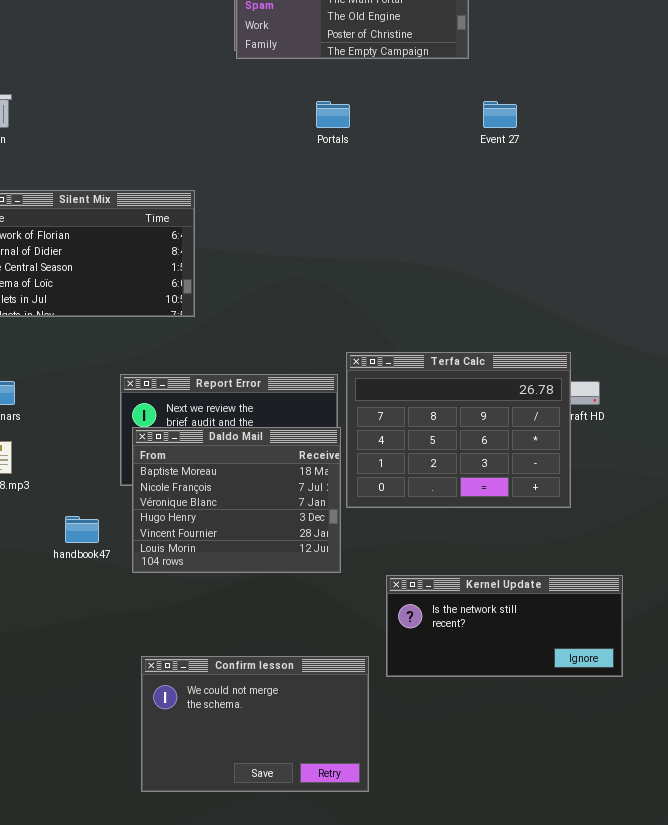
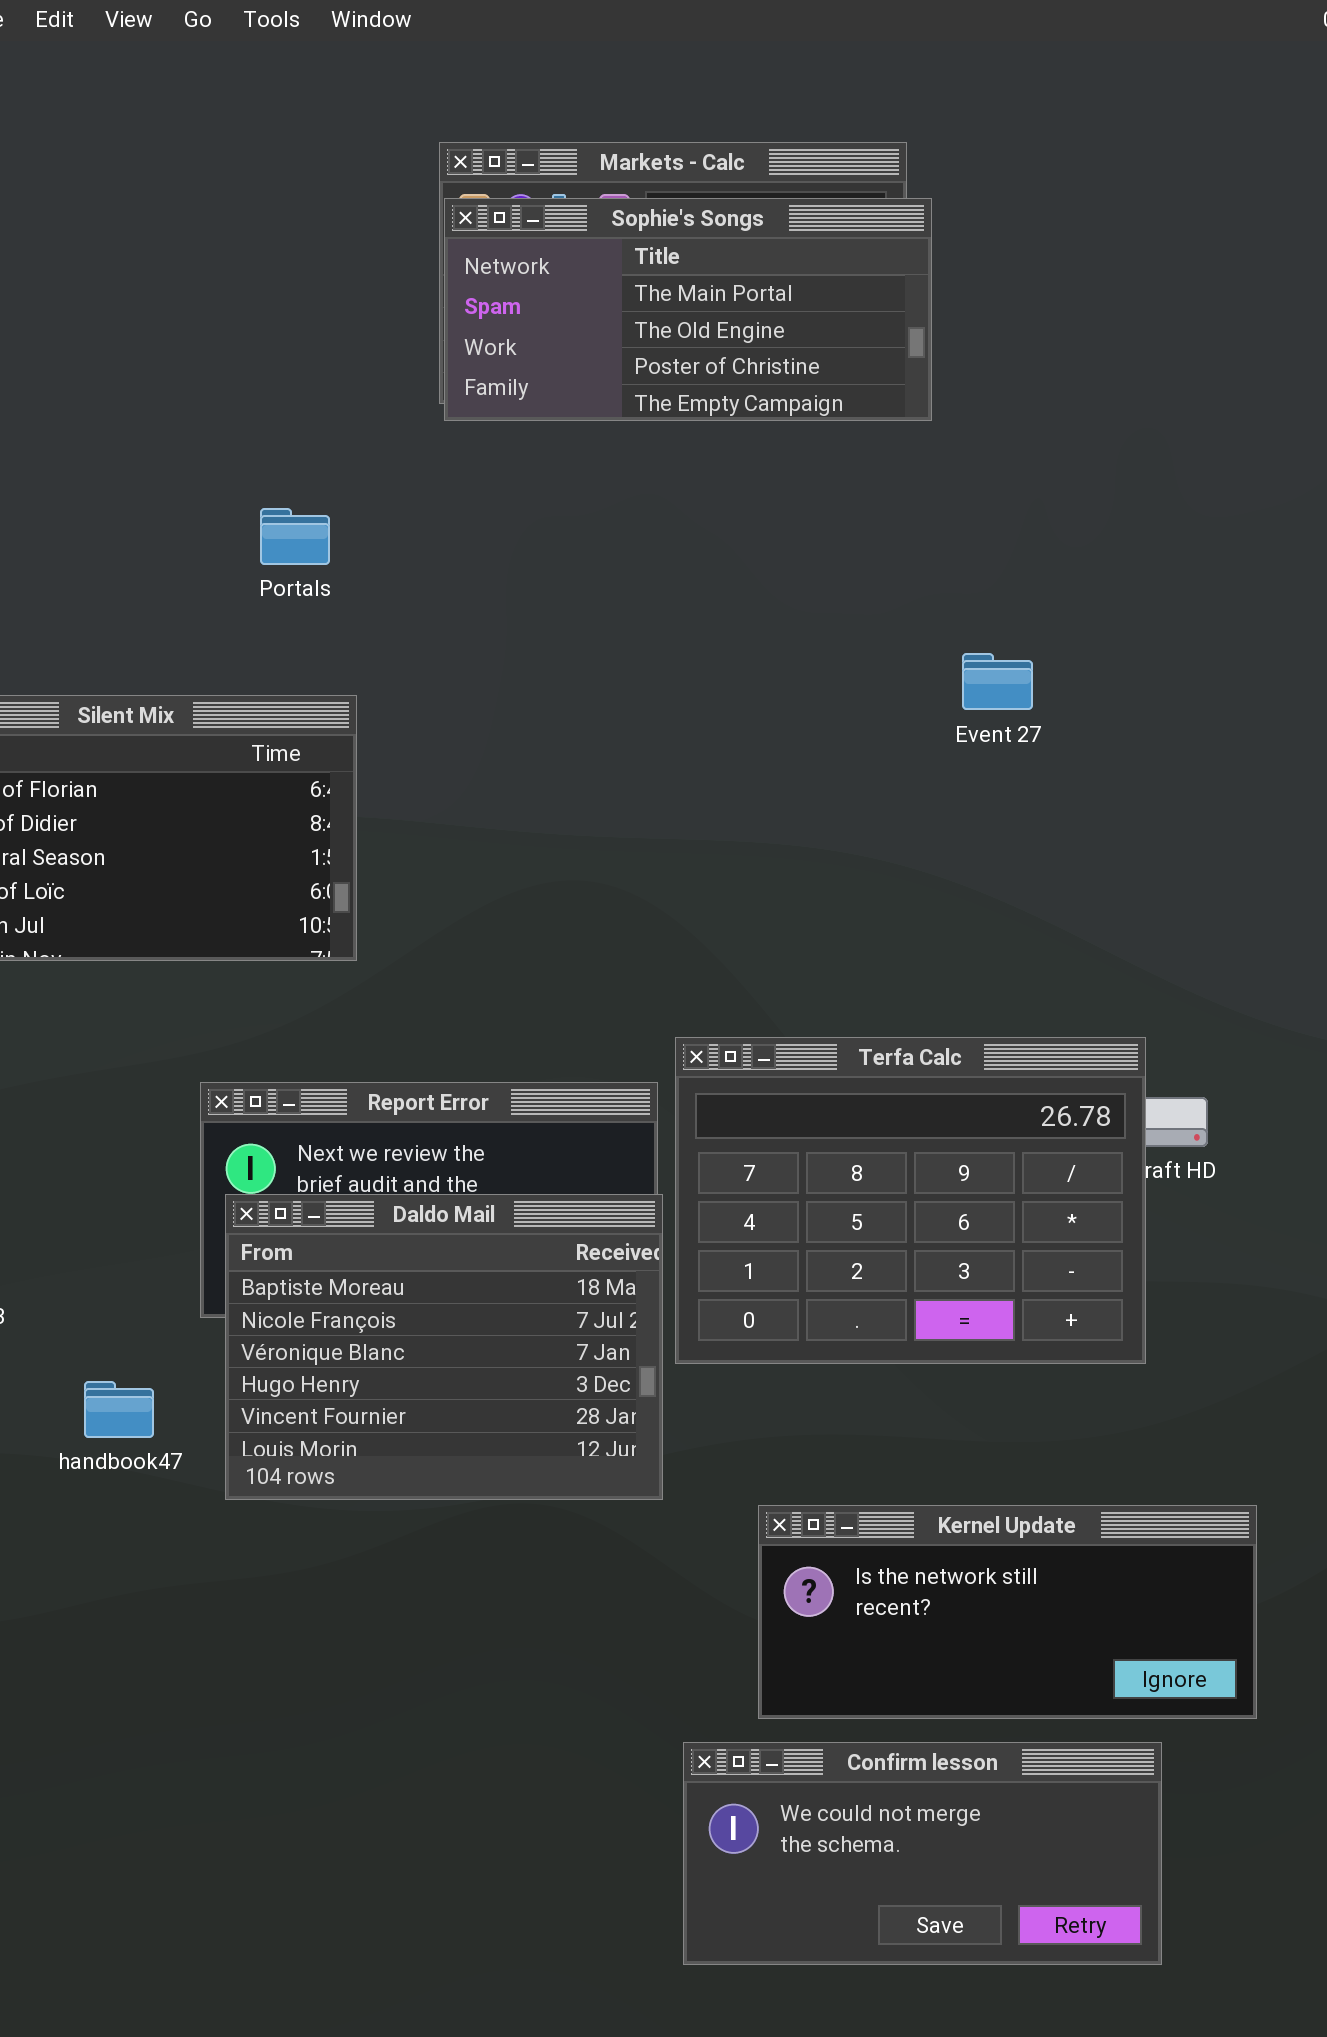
Portals: [316,101,350,128] -> [260,508,330,565], moved
Event 27: [483,101,517,128] -> [962,653,1033,710], moved
Confirm lesson: [141,656,369,792] -> [683,1742,1162,1965], moved, resized

